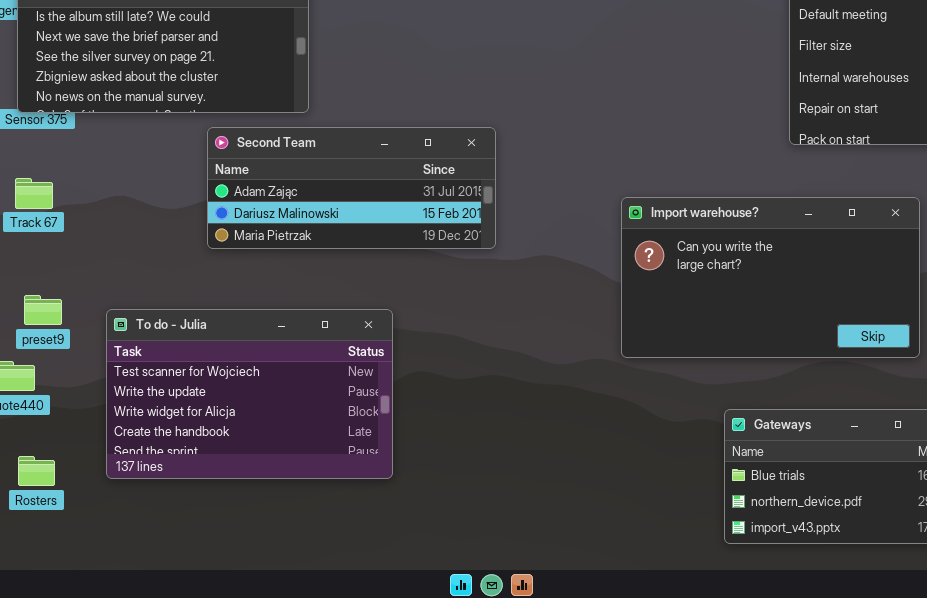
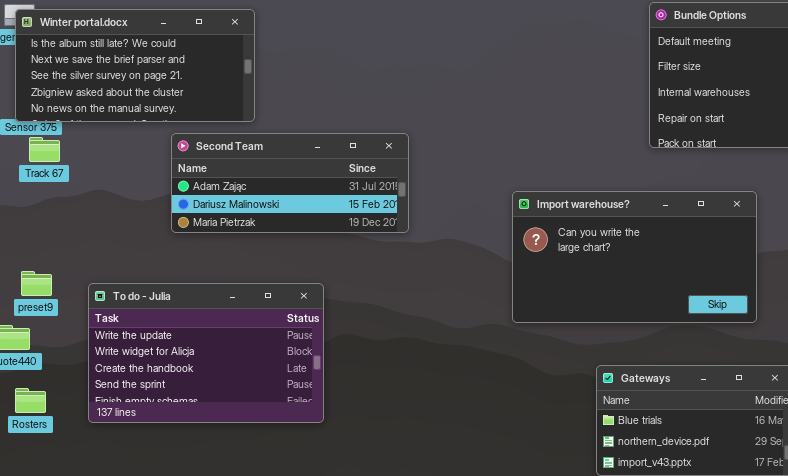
Track 67: [15,178,53,209] -> [29,137,60,162], moved
To do - Julia: [106,309,393,479] -> [88,283,324,423], scrolled down 1 row
Rosters: [18,456,55,486] -> [15,388,46,413], moved

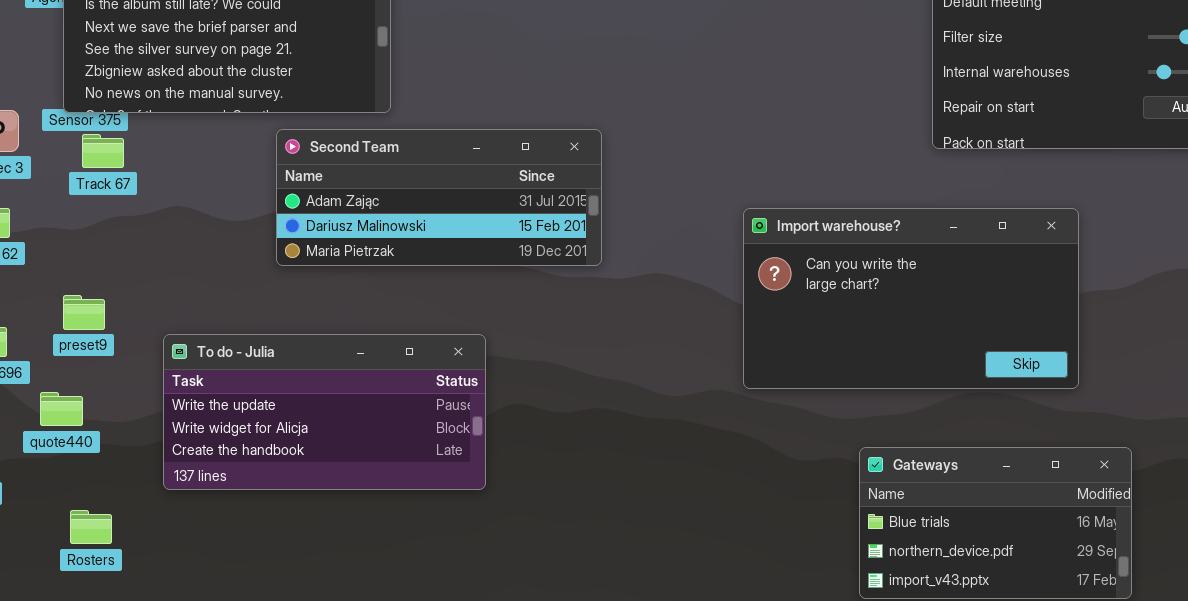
preset9: [21,271,52,296] -> [63,295,105,330], moved
To do - Julia: [88,283,324,423] -> [163,334,486,490], resized
Rosters: [15,388,46,413] -> [70,510,112,544], moved

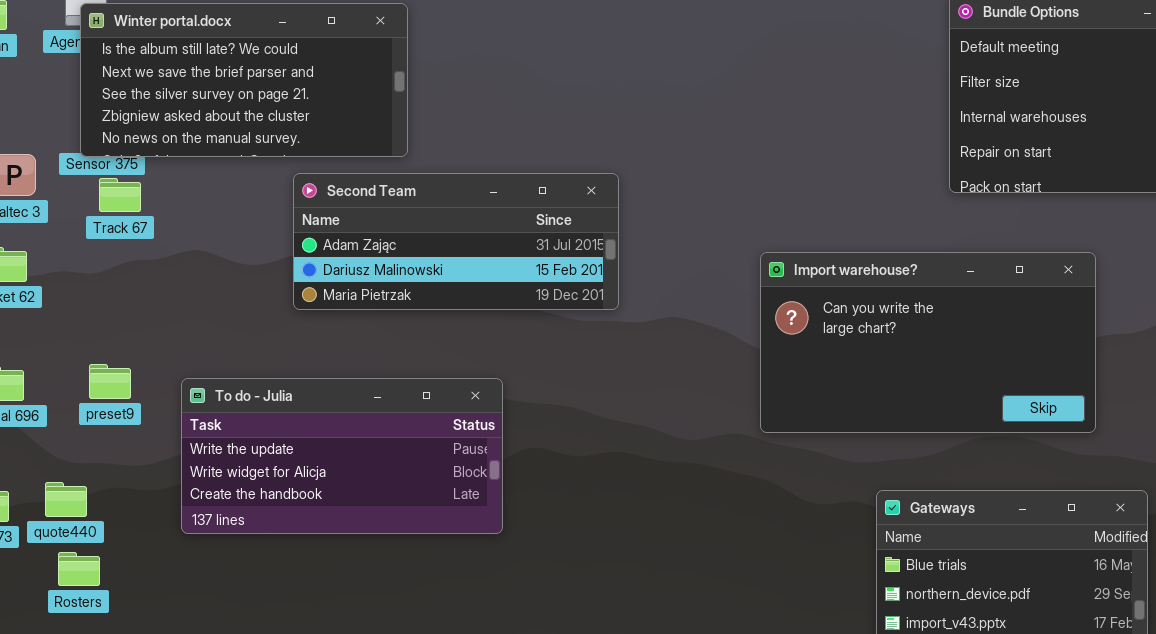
preset9: [63,295,105,330] -> [89,364,131,399], moved
quote440: [40,392,83,426] -> [45,482,87,517], moved
Rosters: [70,510,112,544] -> [58,552,100,586], moved

